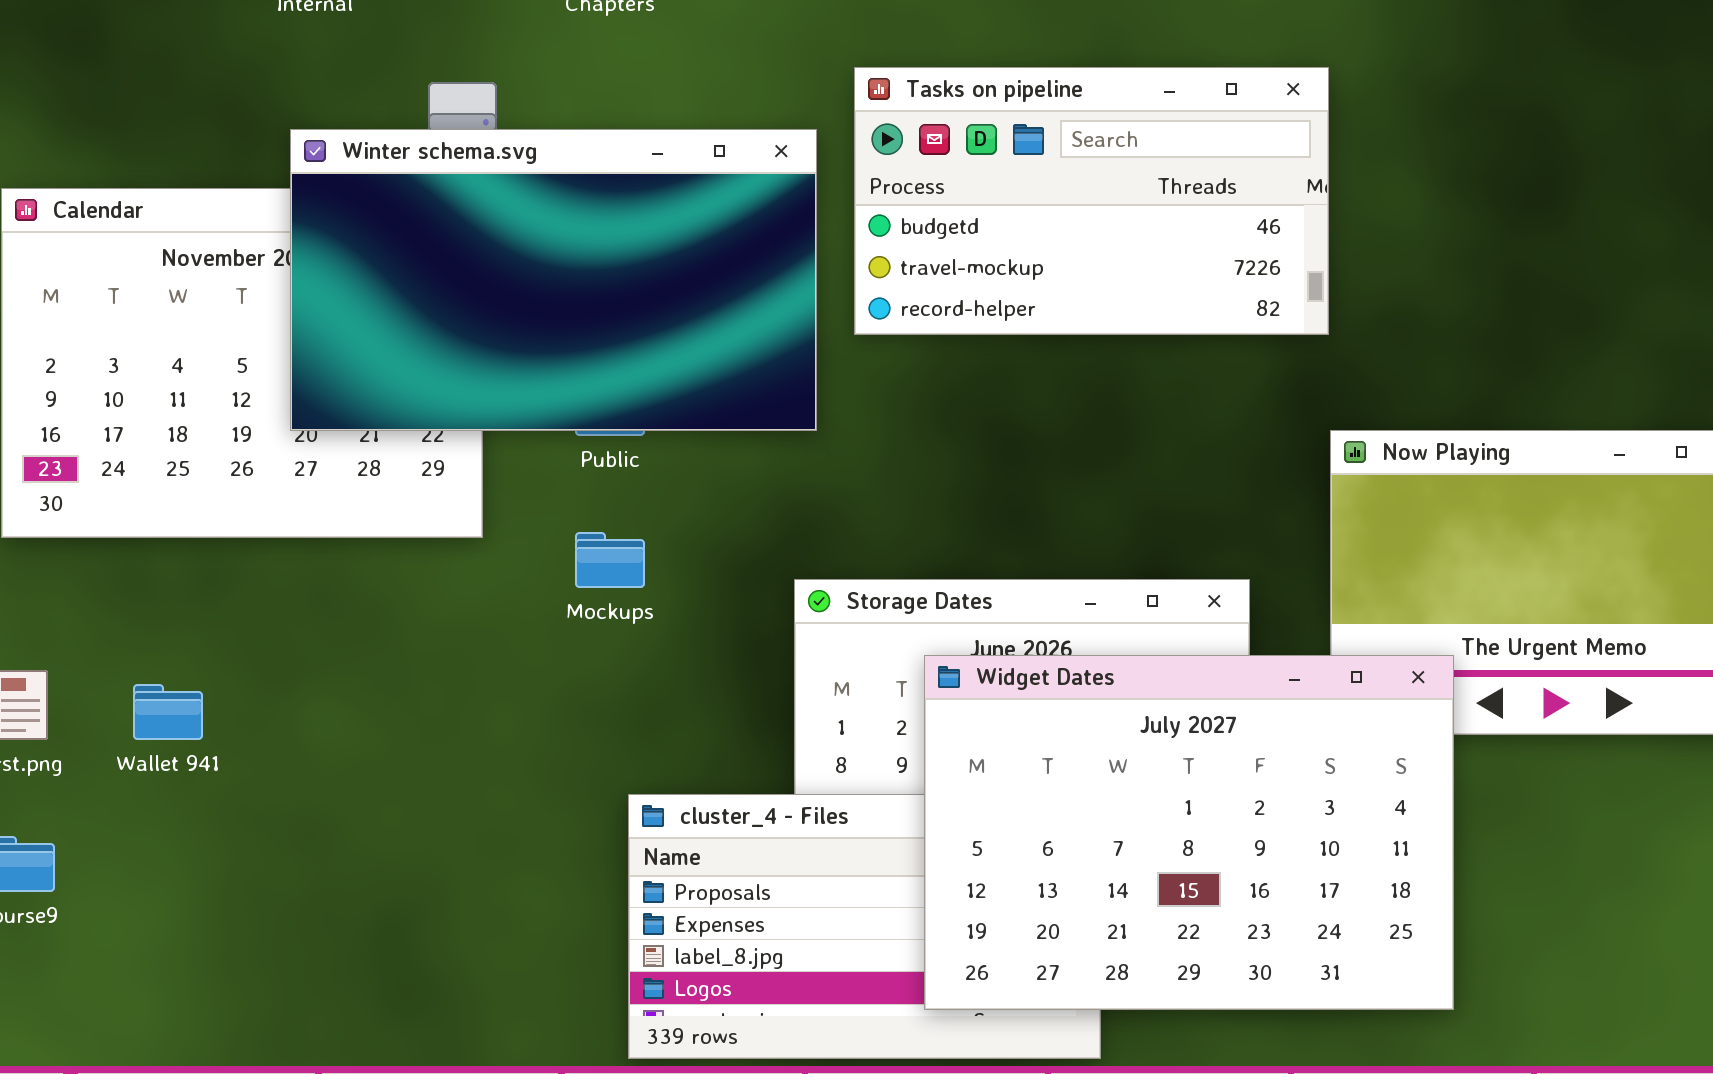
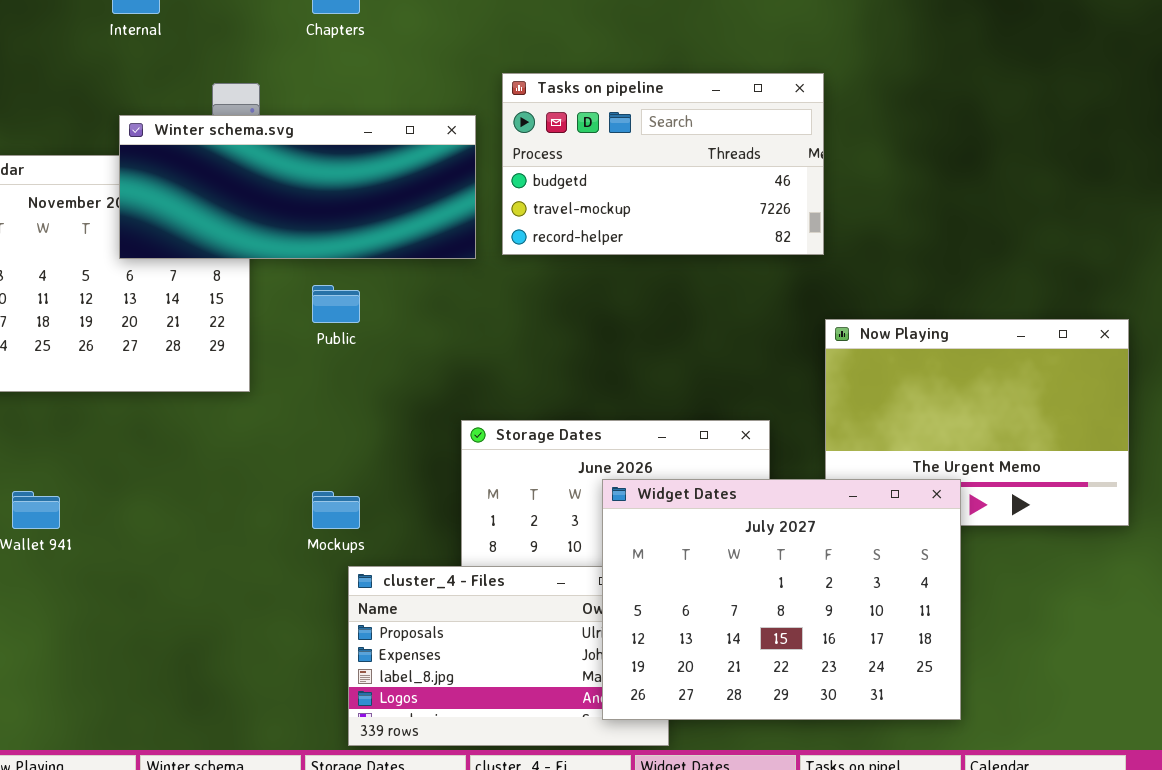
Winter schema.svg: [290,129,817,431] -> [119,115,476,259], resized
Mockups: [575,532,645,588] -> [312,491,360,529], moved
Widget Dates: [924,655,1454,1010] -> [602,479,961,720], moved

